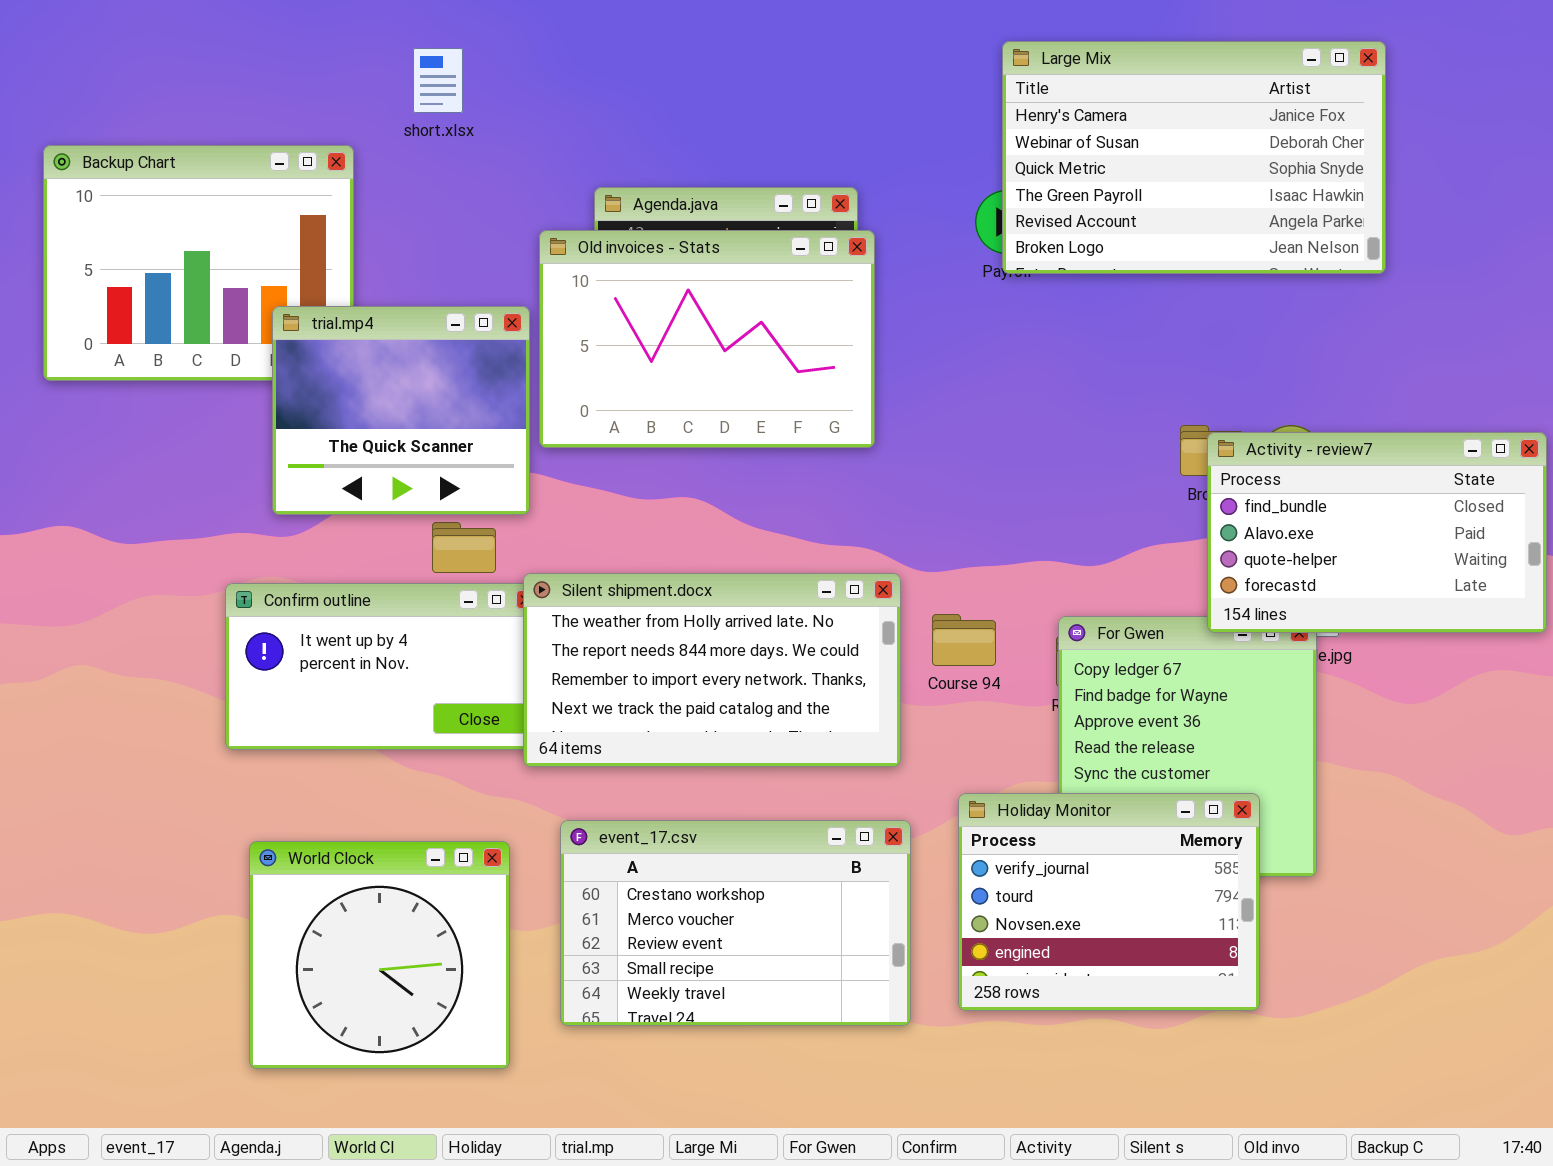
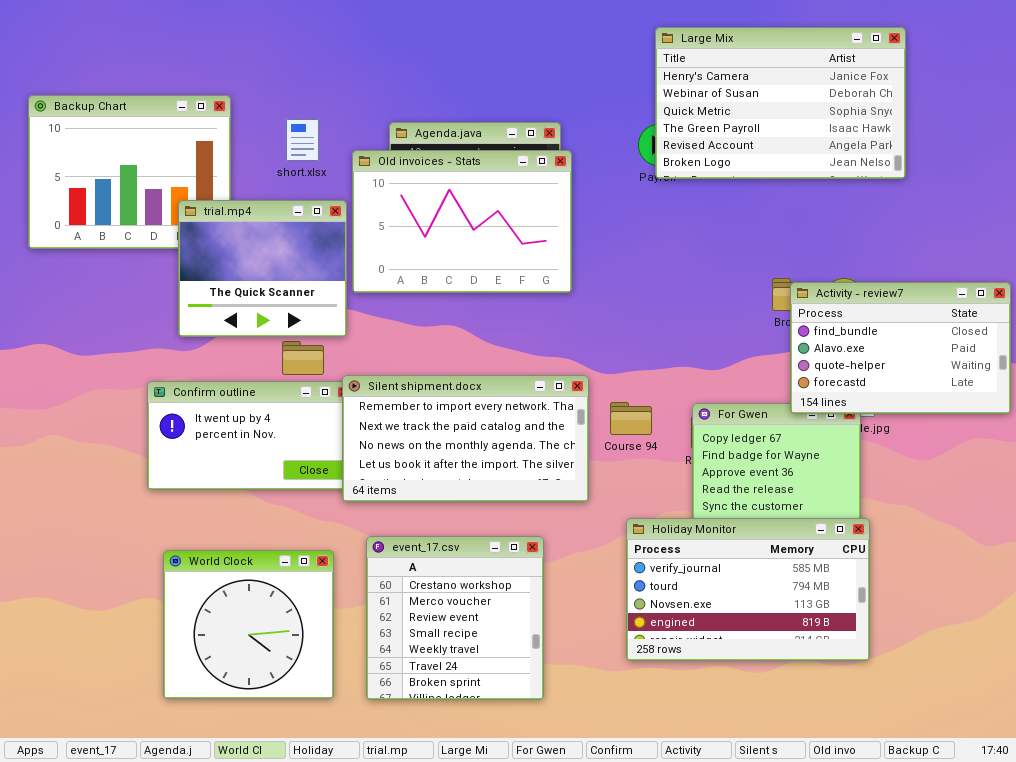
short.xlsx: [413,48,463,113] -> [286,119,319,161], moved
Silent shipment.docx: [523,573,901,767] -> [342,375,589,502], scrolled down 2 rows
Holiday Monitor: [958,793,1260,1011] -> [626,518,870,661], resized
event_17.csv: [560,820,911,1026] -> [366,536,544,700], resized

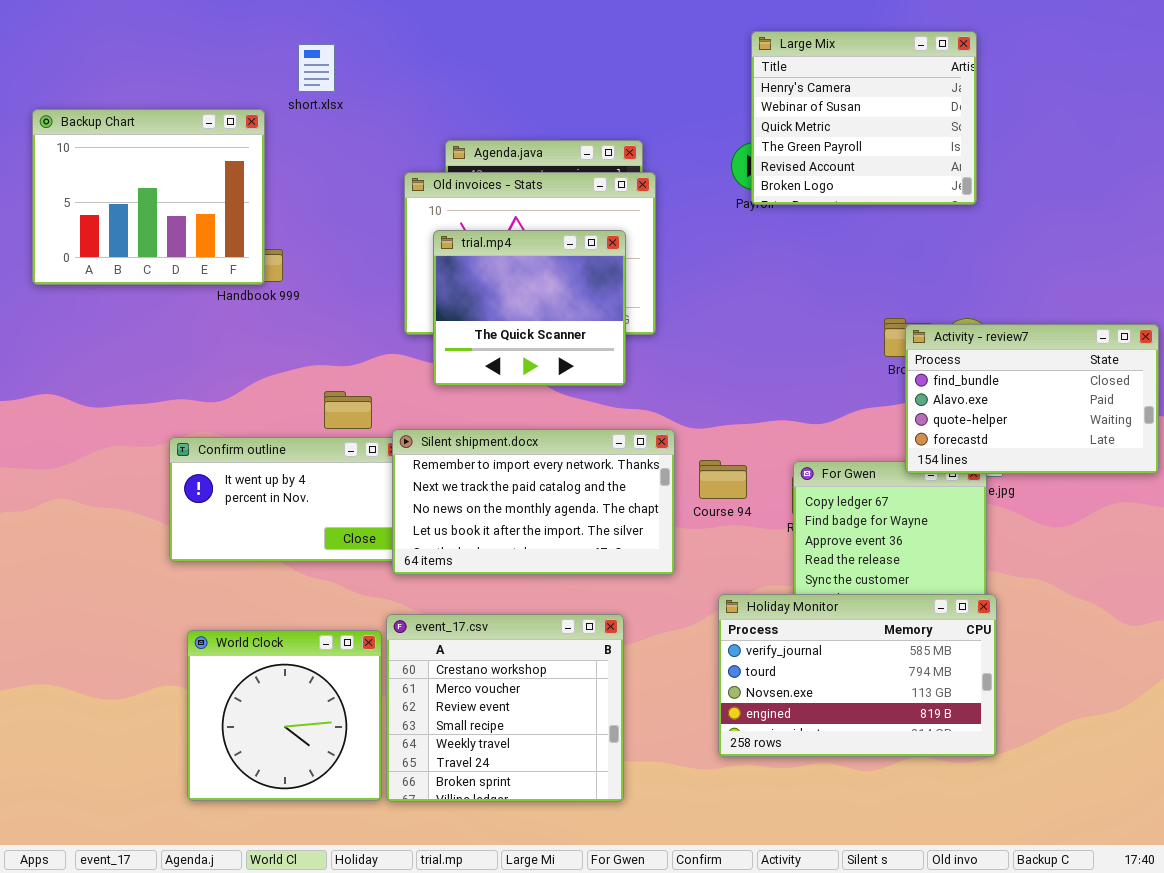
Large Mix: [655,27,906,179] -> [751,31,977,205], resized
short.xlsx: [286,119,319,161] -> [298,44,335,92], moved
trial.mp4: [178,200,347,337] -> [433,230,626,386], moved
event_17.csv: [366,536,544,700] -> [386,614,624,802], resized

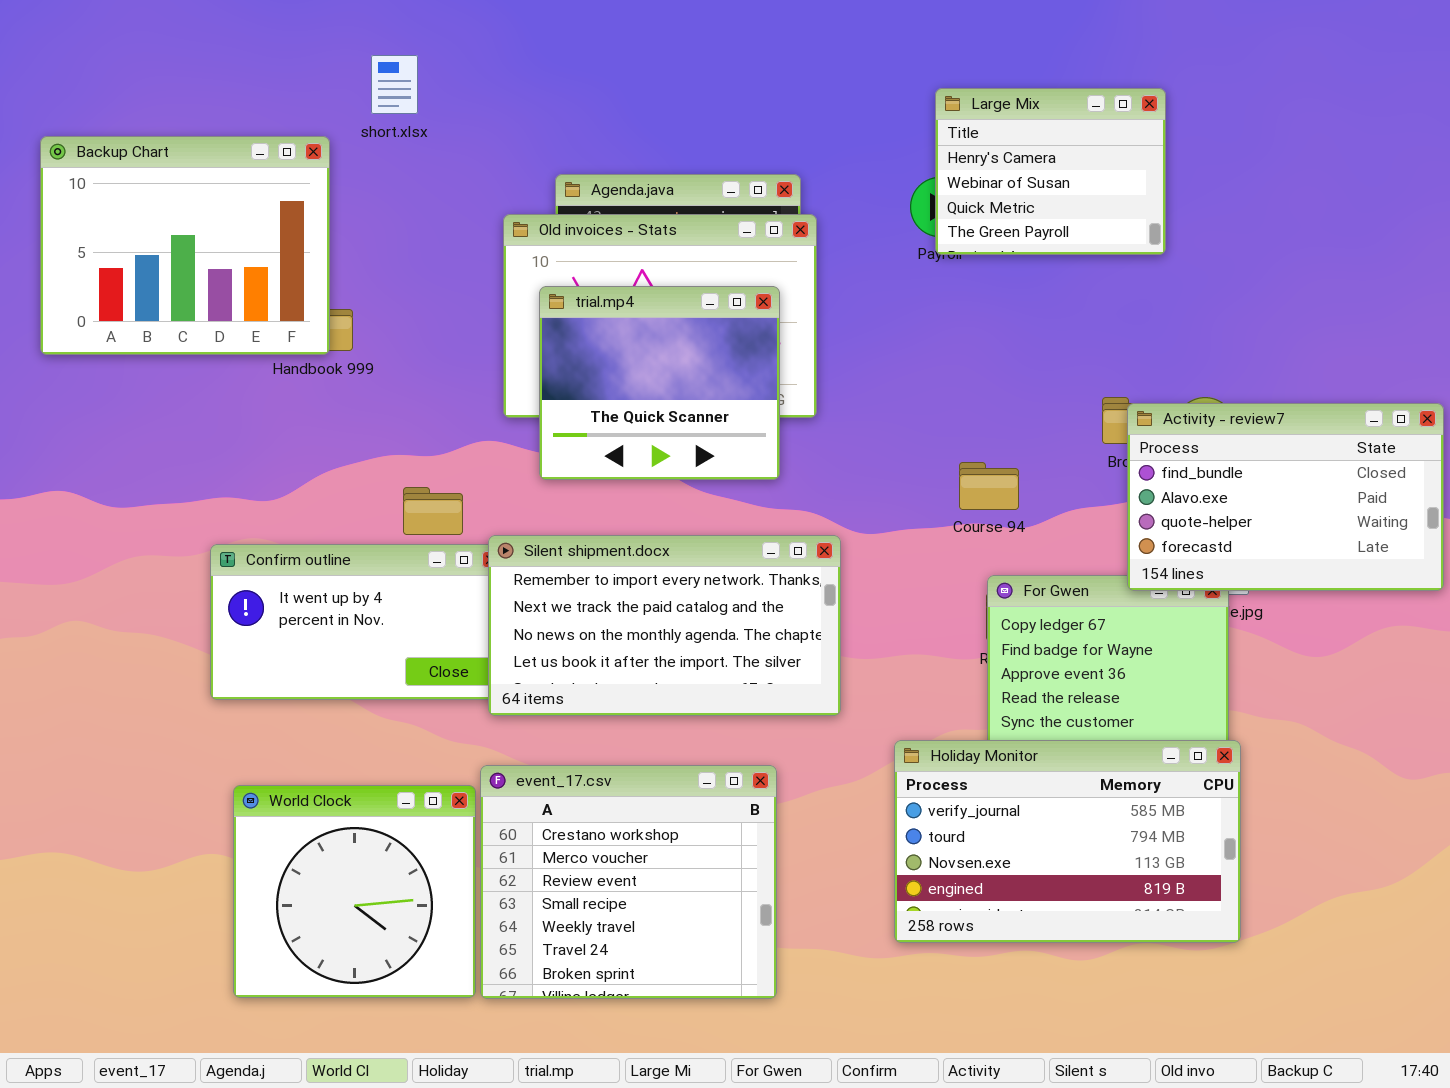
Large Mix: [751,31,977,205] -> [935,88,1166,255], resized
Course 94: [699,460,747,499] -> [959,462,1019,510], moved

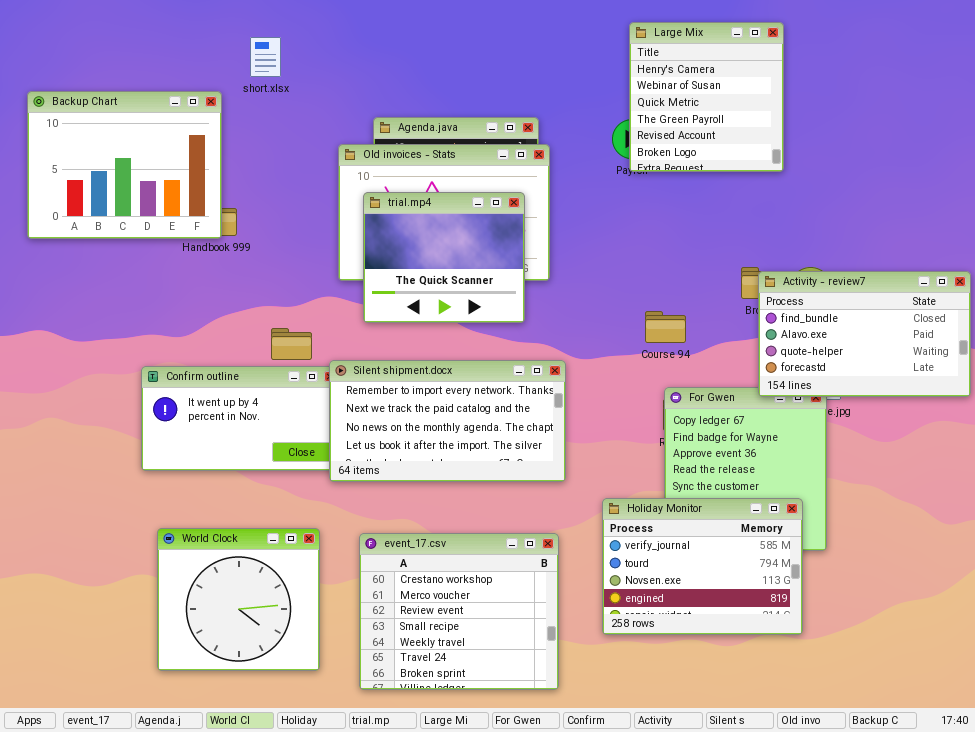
Large Mix: [935,88,1166,255] -> [629,22,784,172], resized
Holiday Monitor: [894,740,1241,943] -> [602,498,803,635], resized
event_17.csv: [480,765,777,999] -> [359,533,559,690], moved

